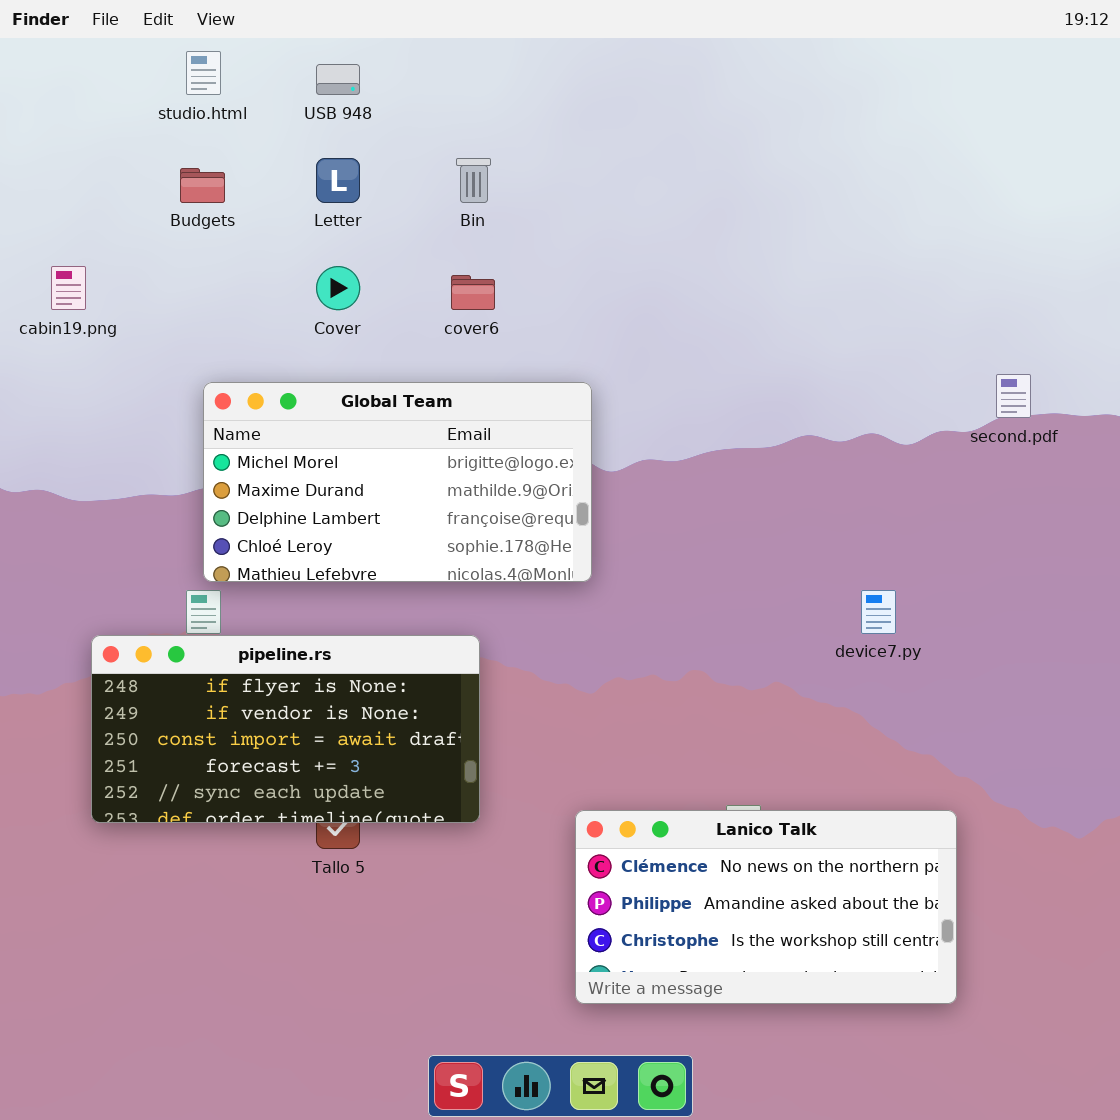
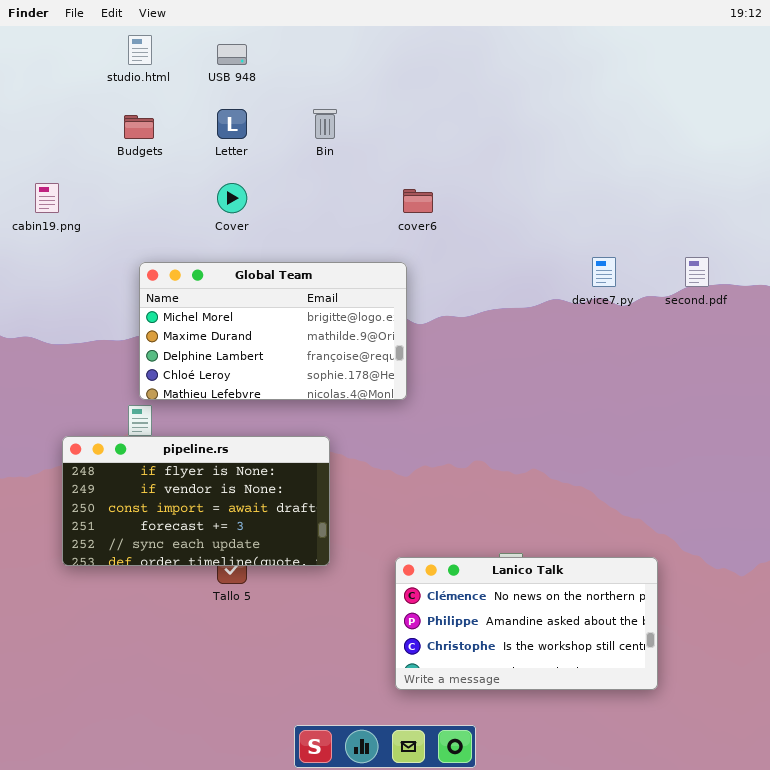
cover6: [451,275,495,310] -> [403,189,433,213], moved
device7.py: [861,590,896,634] -> [592,257,616,287], moved

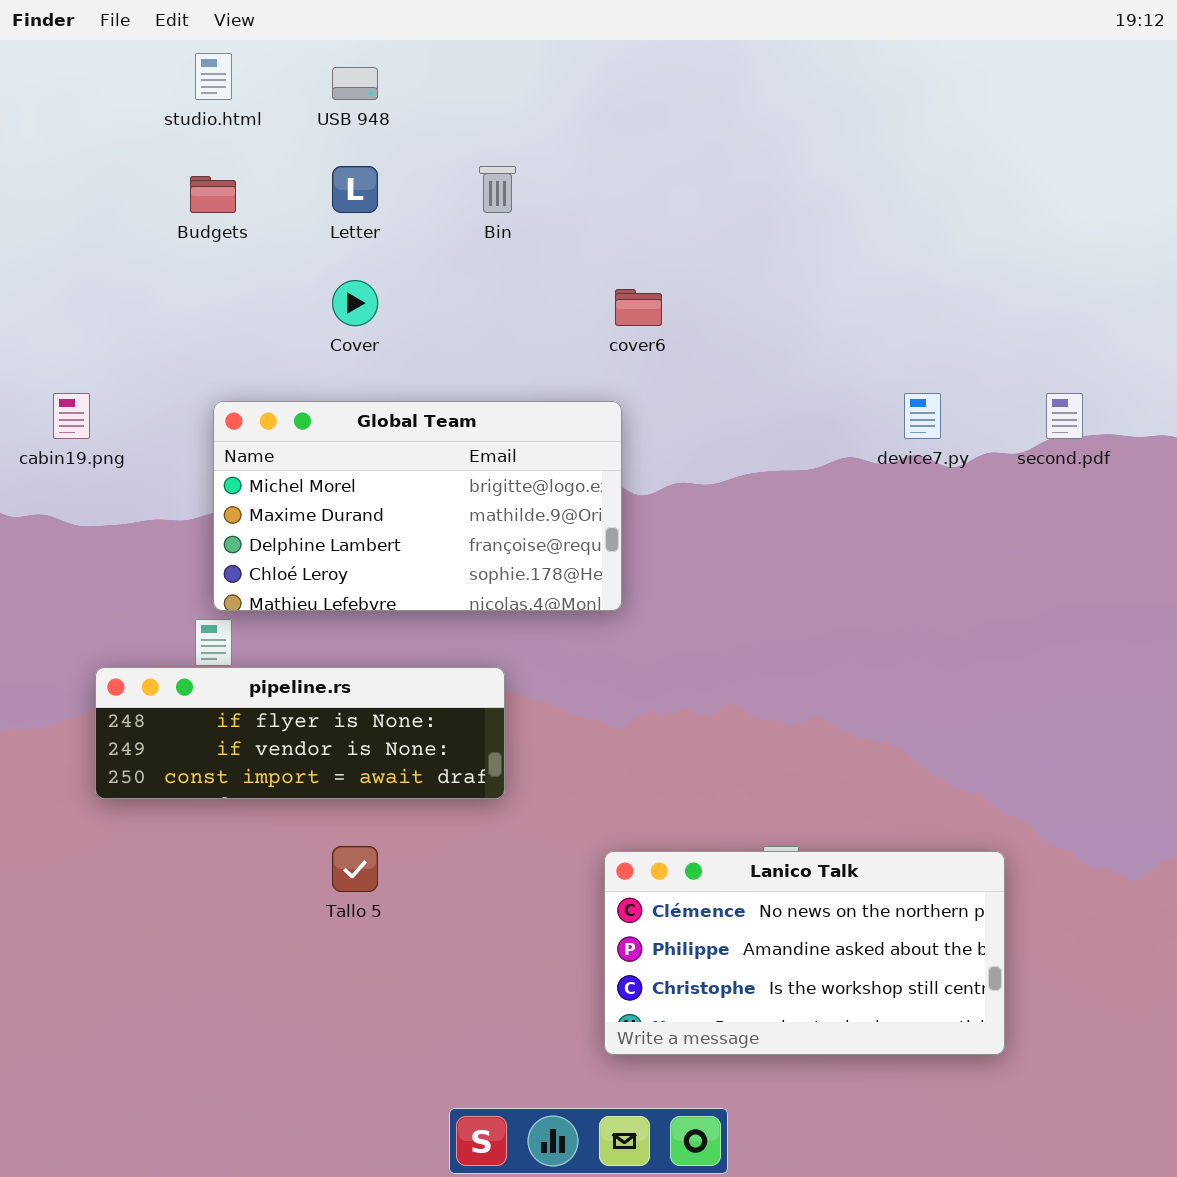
cabin19.png: [35,183,59,213] -> [53,393,90,439], moved
pipeline.rs: [62,436,330,566] -> [95,667,505,799], resized

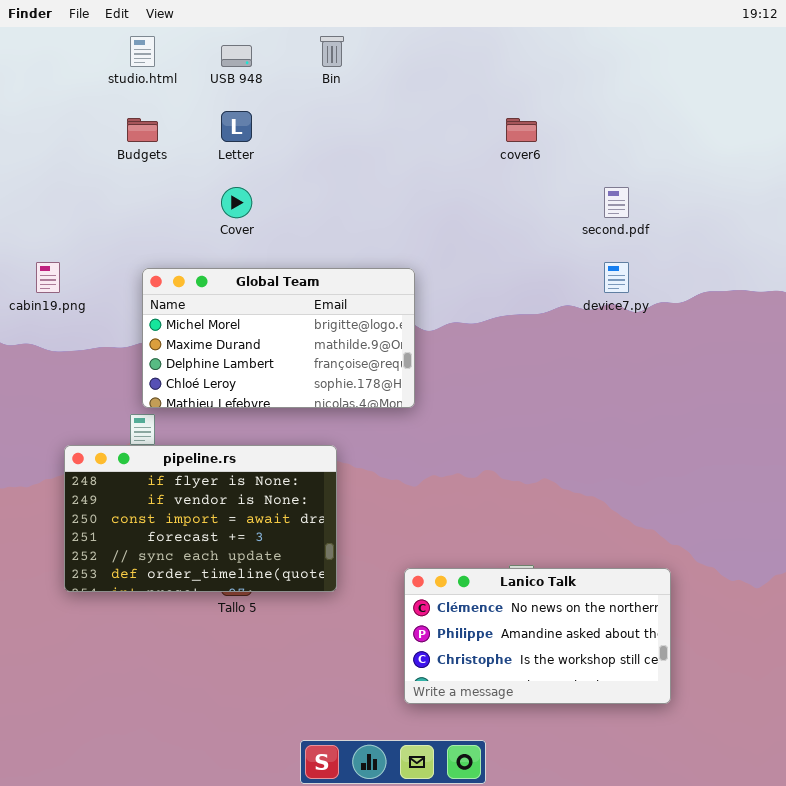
Bin: [479,166,516,213] -> [320,36,344,67], moved
cover6: [615,289,662,326] -> [506,118,537,142], moved
second.pdf: [1046,393,1083,439] -> [604,187,629,218], moved
pipeline.rs: [95,667,505,799] -> [64,445,337,592], resized

